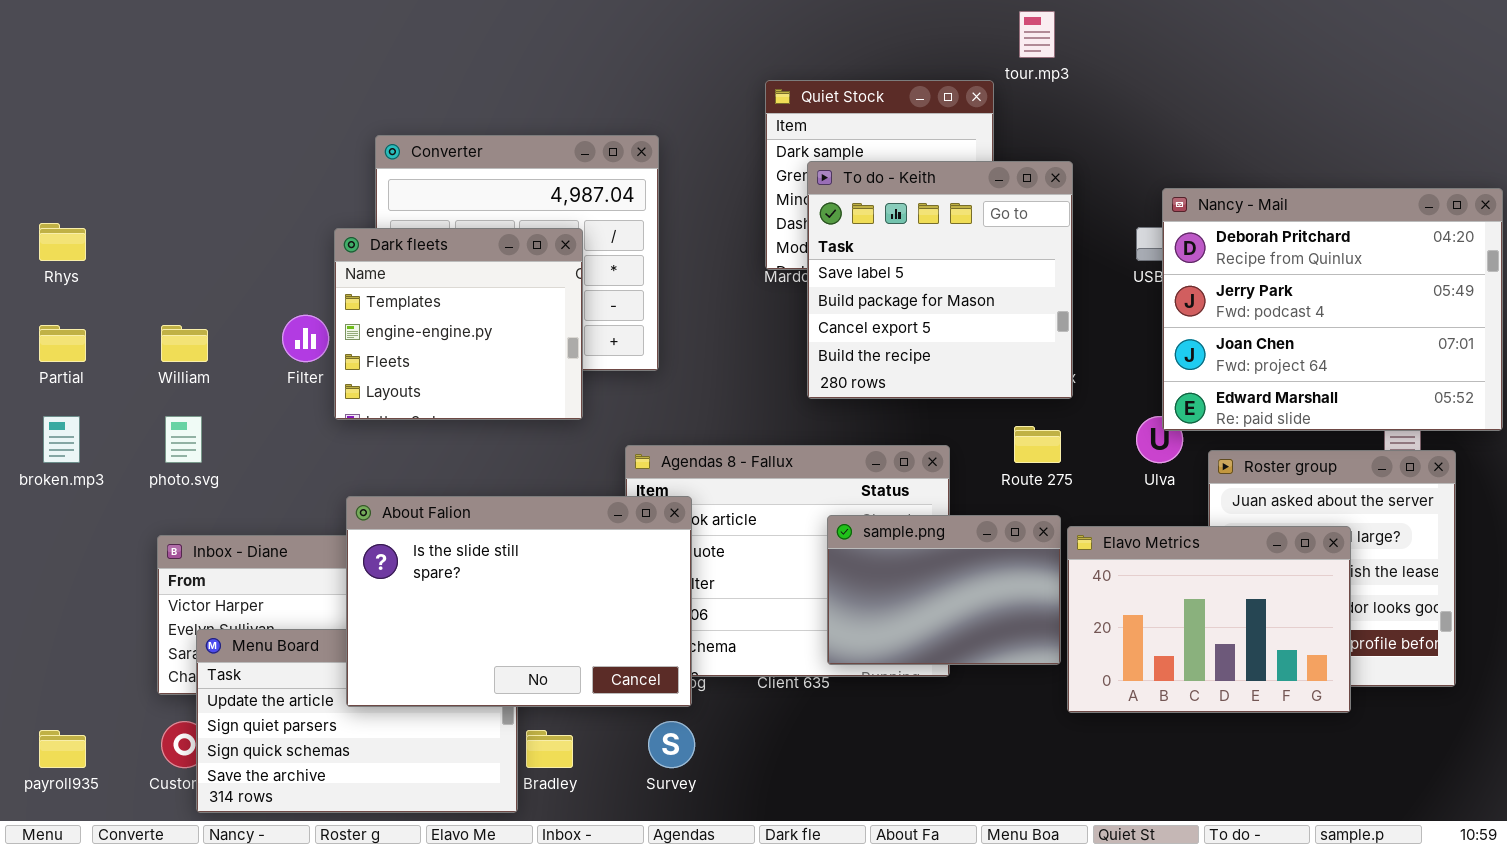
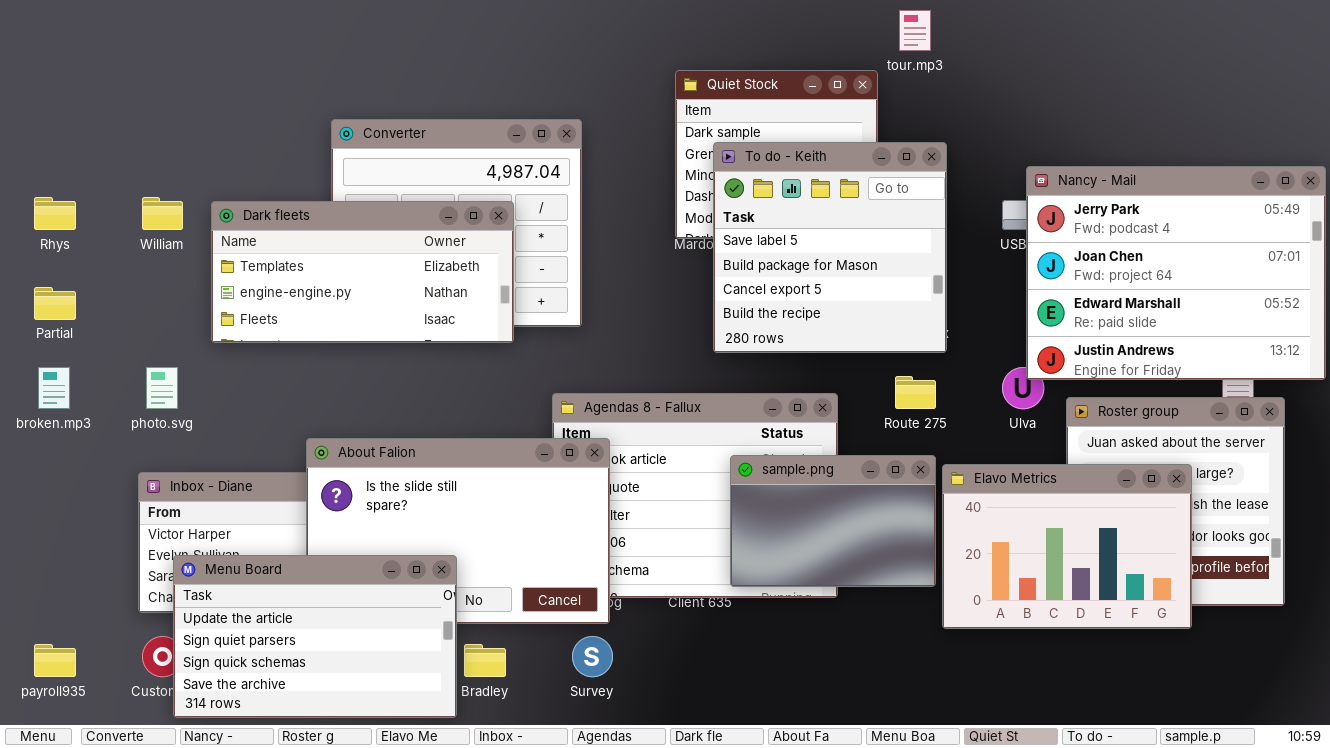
Nancy - Mail: [1162,188,1503,431] -> [1026,166,1326,380], scrolled down 1 row
Dark fleets: [334,228,583,420] -> [211,201,514,343], resized
William: [161,325,208,362] -> [142,197,183,230], moved
Menu Board: [196,629,518,813] -> [173,555,457,718], raised

